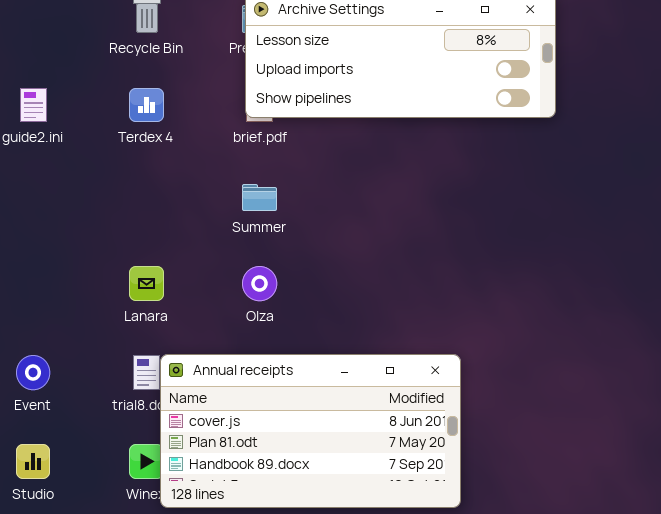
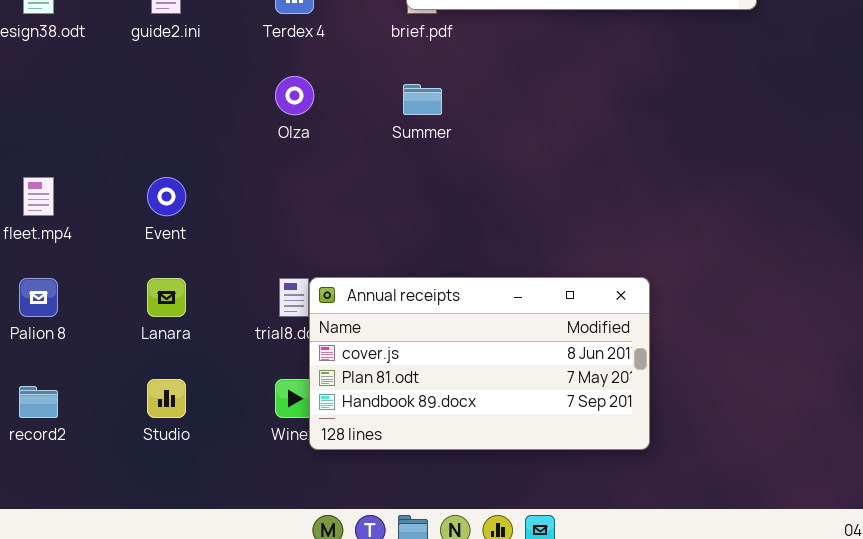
Lanara: [129,266,164,301] -> [147,278,186,317], moved
Olza: [242,266,277,301] -> [275,76,314,115], moved
Event: [16,355,50,390] -> [147,177,186,216], moved

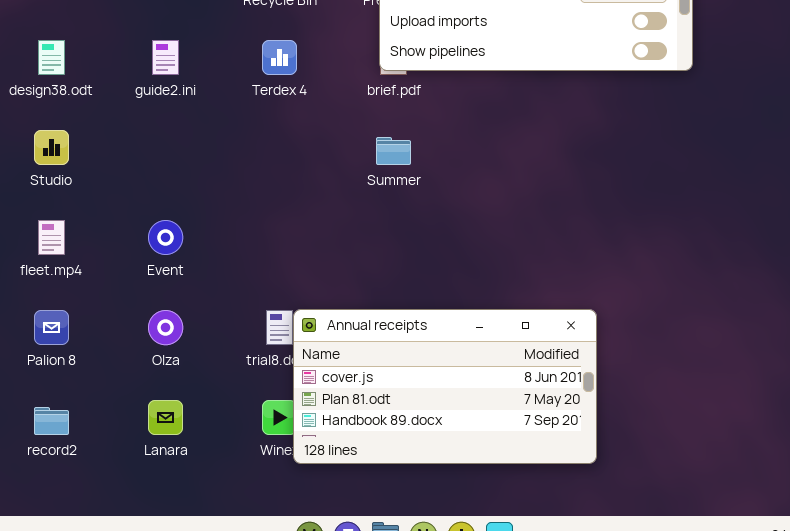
Olza: [275,76,314,115] -> [148,310,183,345], moved
Lanara: [147,278,186,317] -> [148,400,183,435], moved
Studio: [147,379,186,418] -> [34,130,69,165], moved

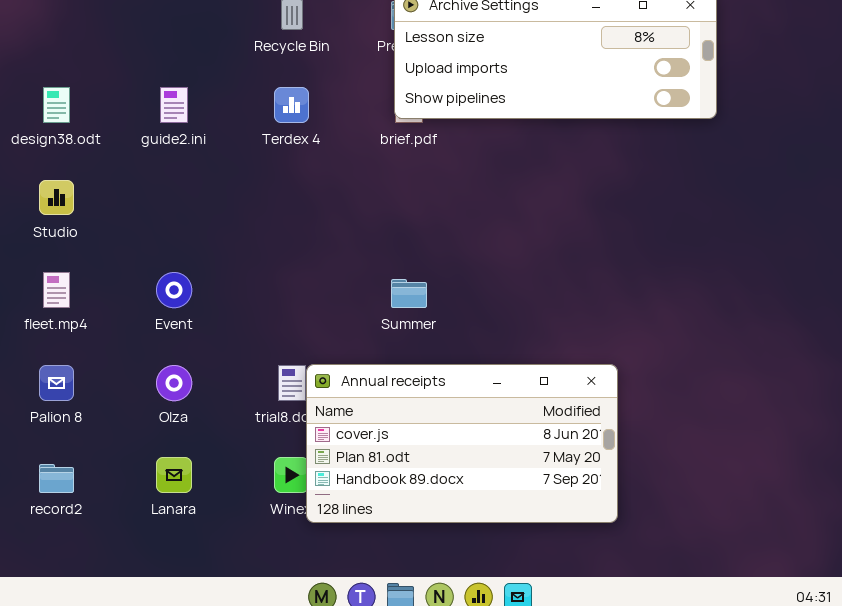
Summer: [376,137,411,165] -> [391,279,427,308], moved

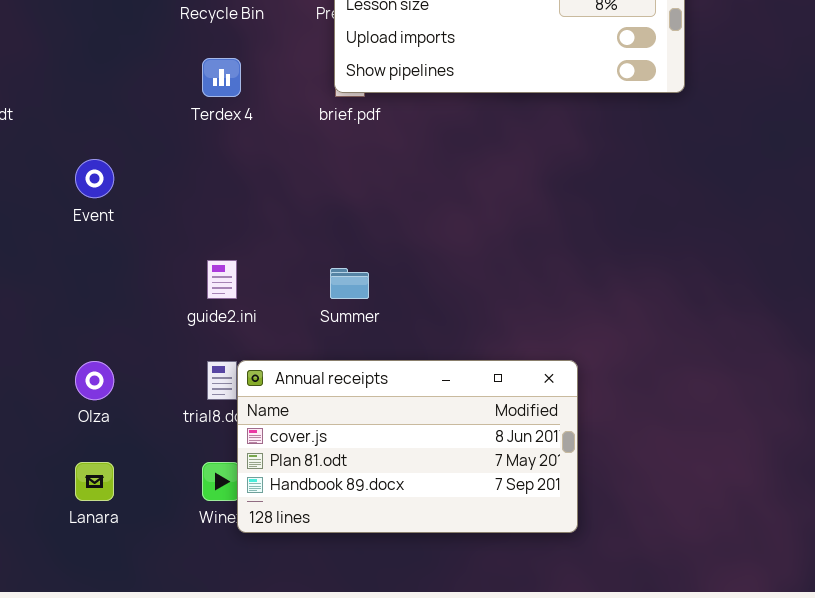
guide2.ini: [160,87,188,123] -> [207,260,237,299], moved
Event: [156,272,192,308] -> [75,159,114,198], moved

